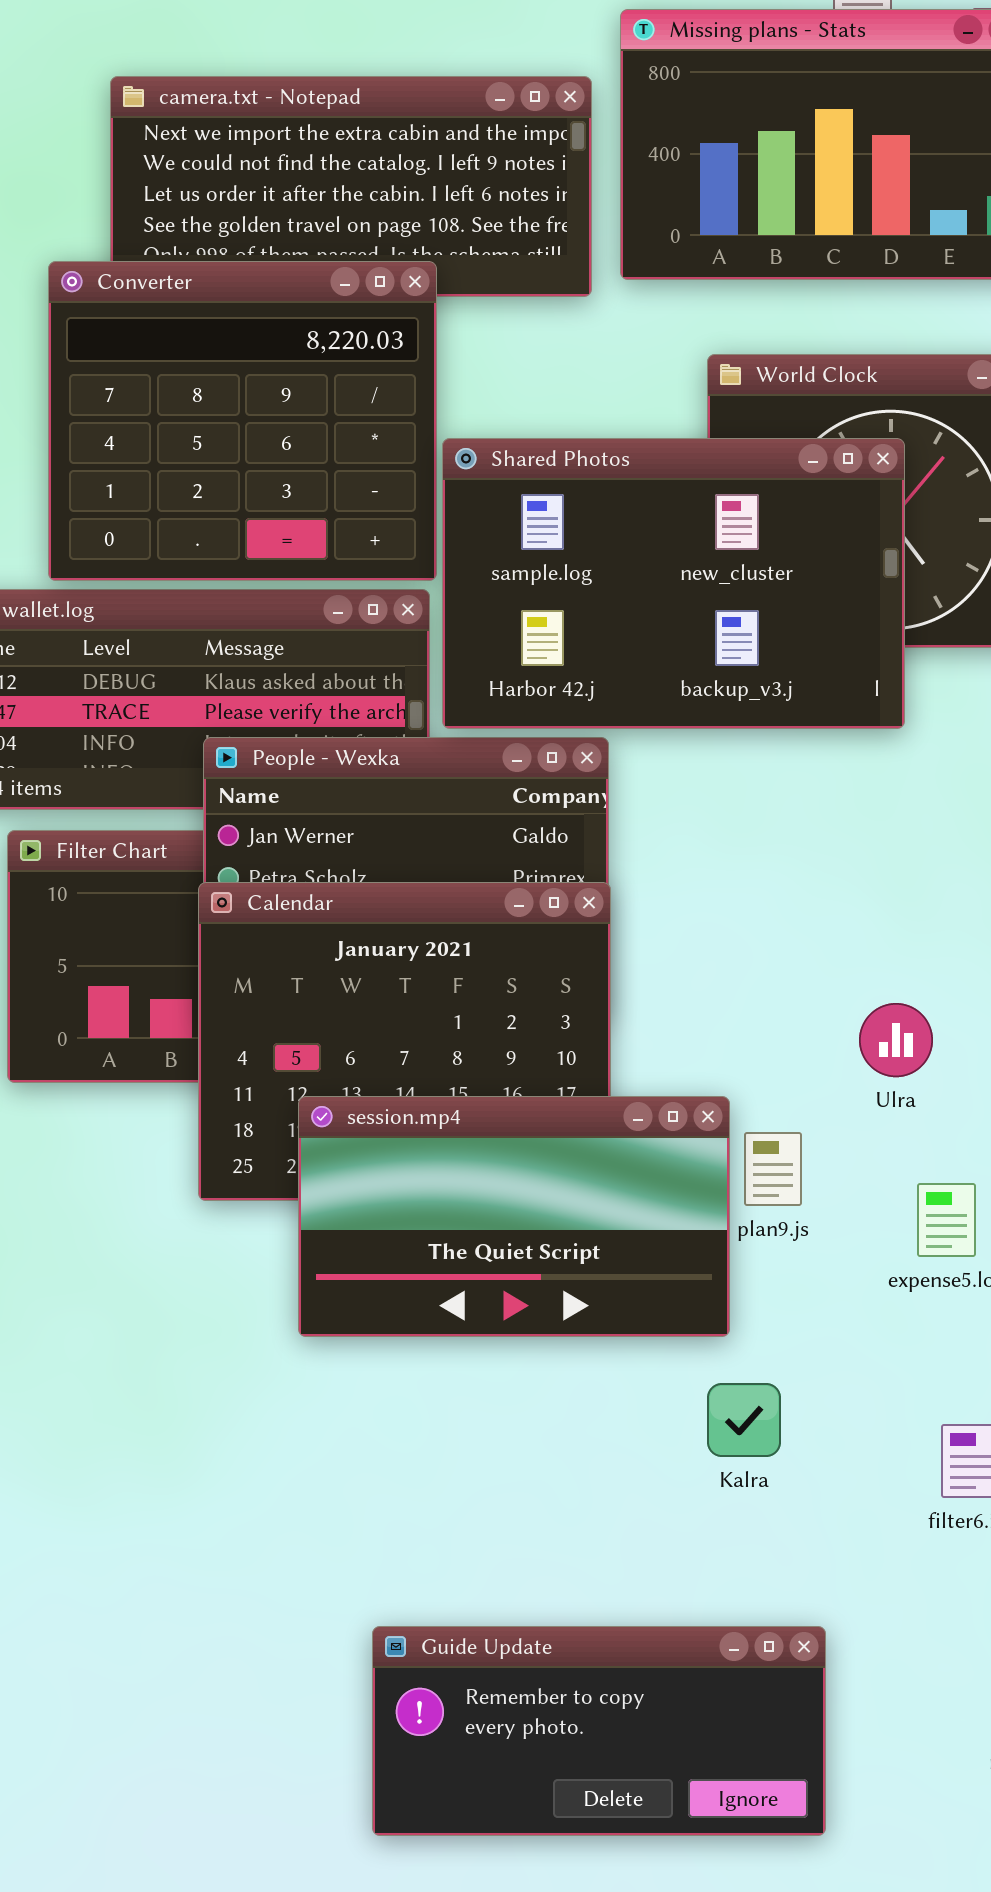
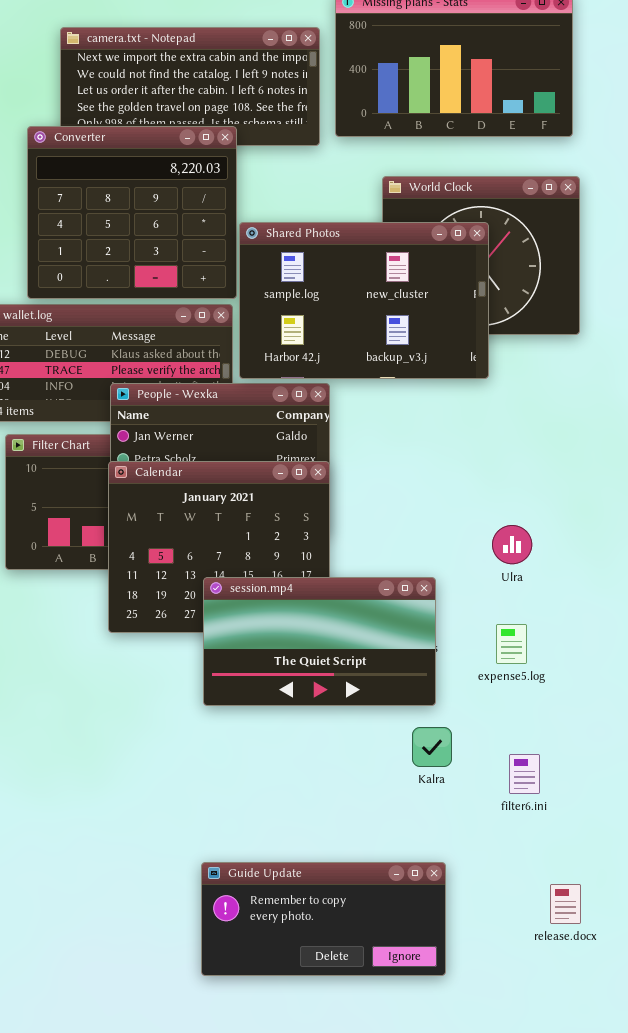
Ulra: [859,1003,933,1077] -> [492,525,532,564], moved
session.mp4: [298,1096,730,1337] -> [203,577,436,706], moved
Kalra: [707,1383,781,1457] -> [412,727,452,767], moved

